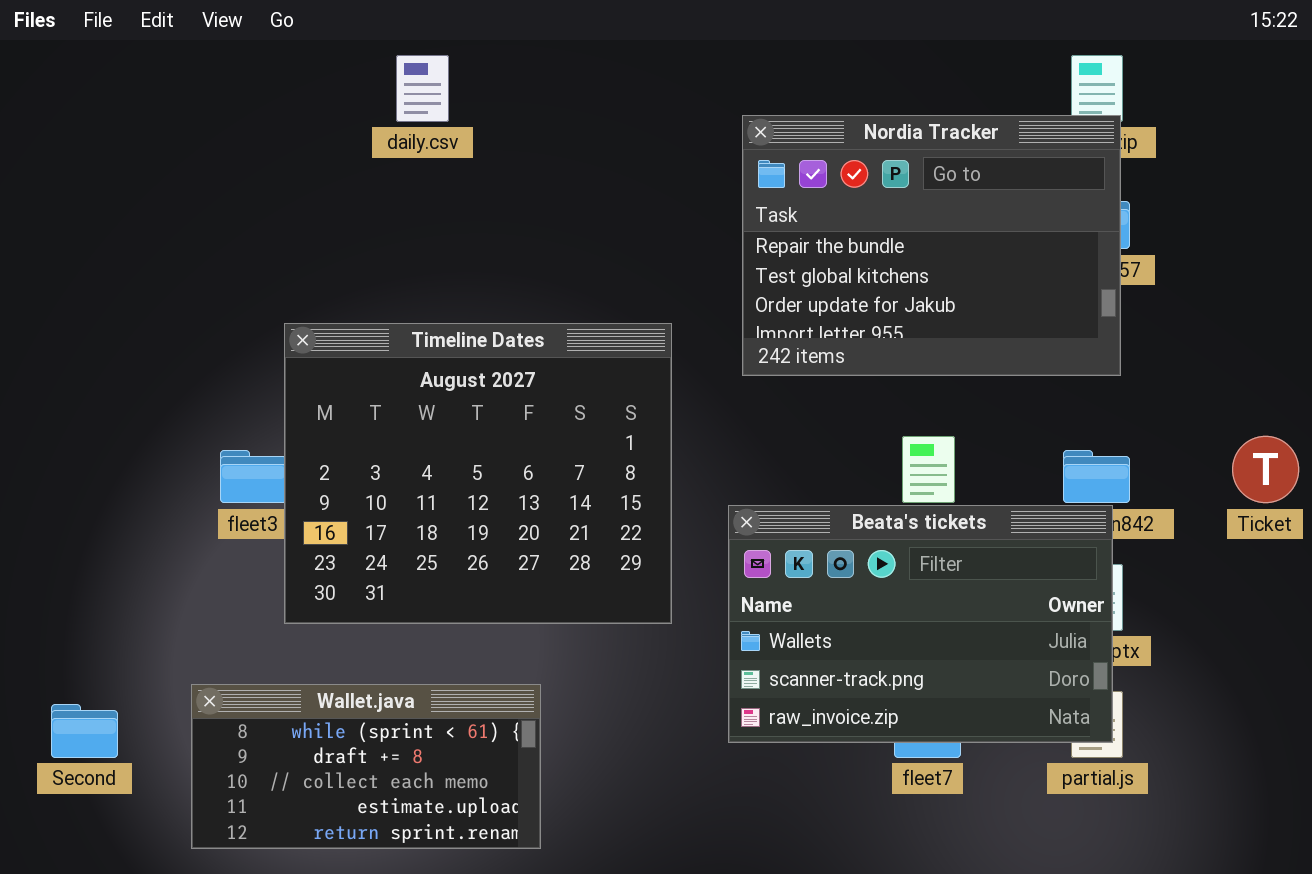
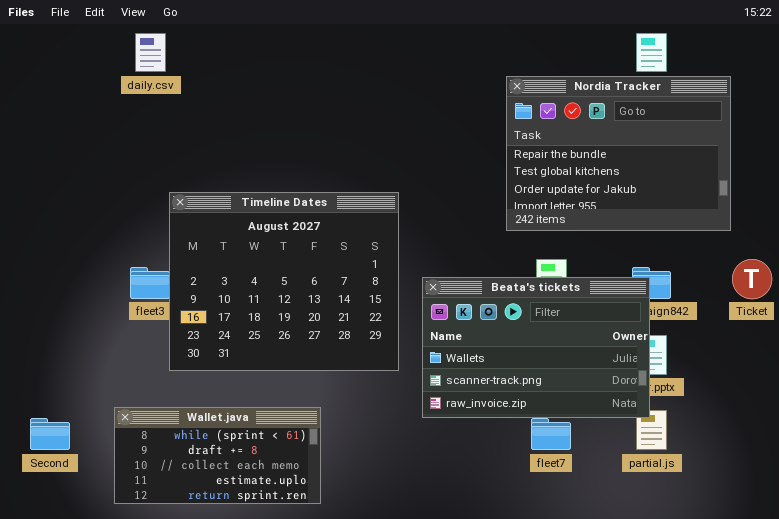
daily.csv: [396,55,449,122] -> [135,33,166,72], moved
Nordia Tracker: [742,115,1121,376] -> [506,76,731,231], moved
Beata's tickets: [728,505,1113,743] -> [422,277,650,418], moved

